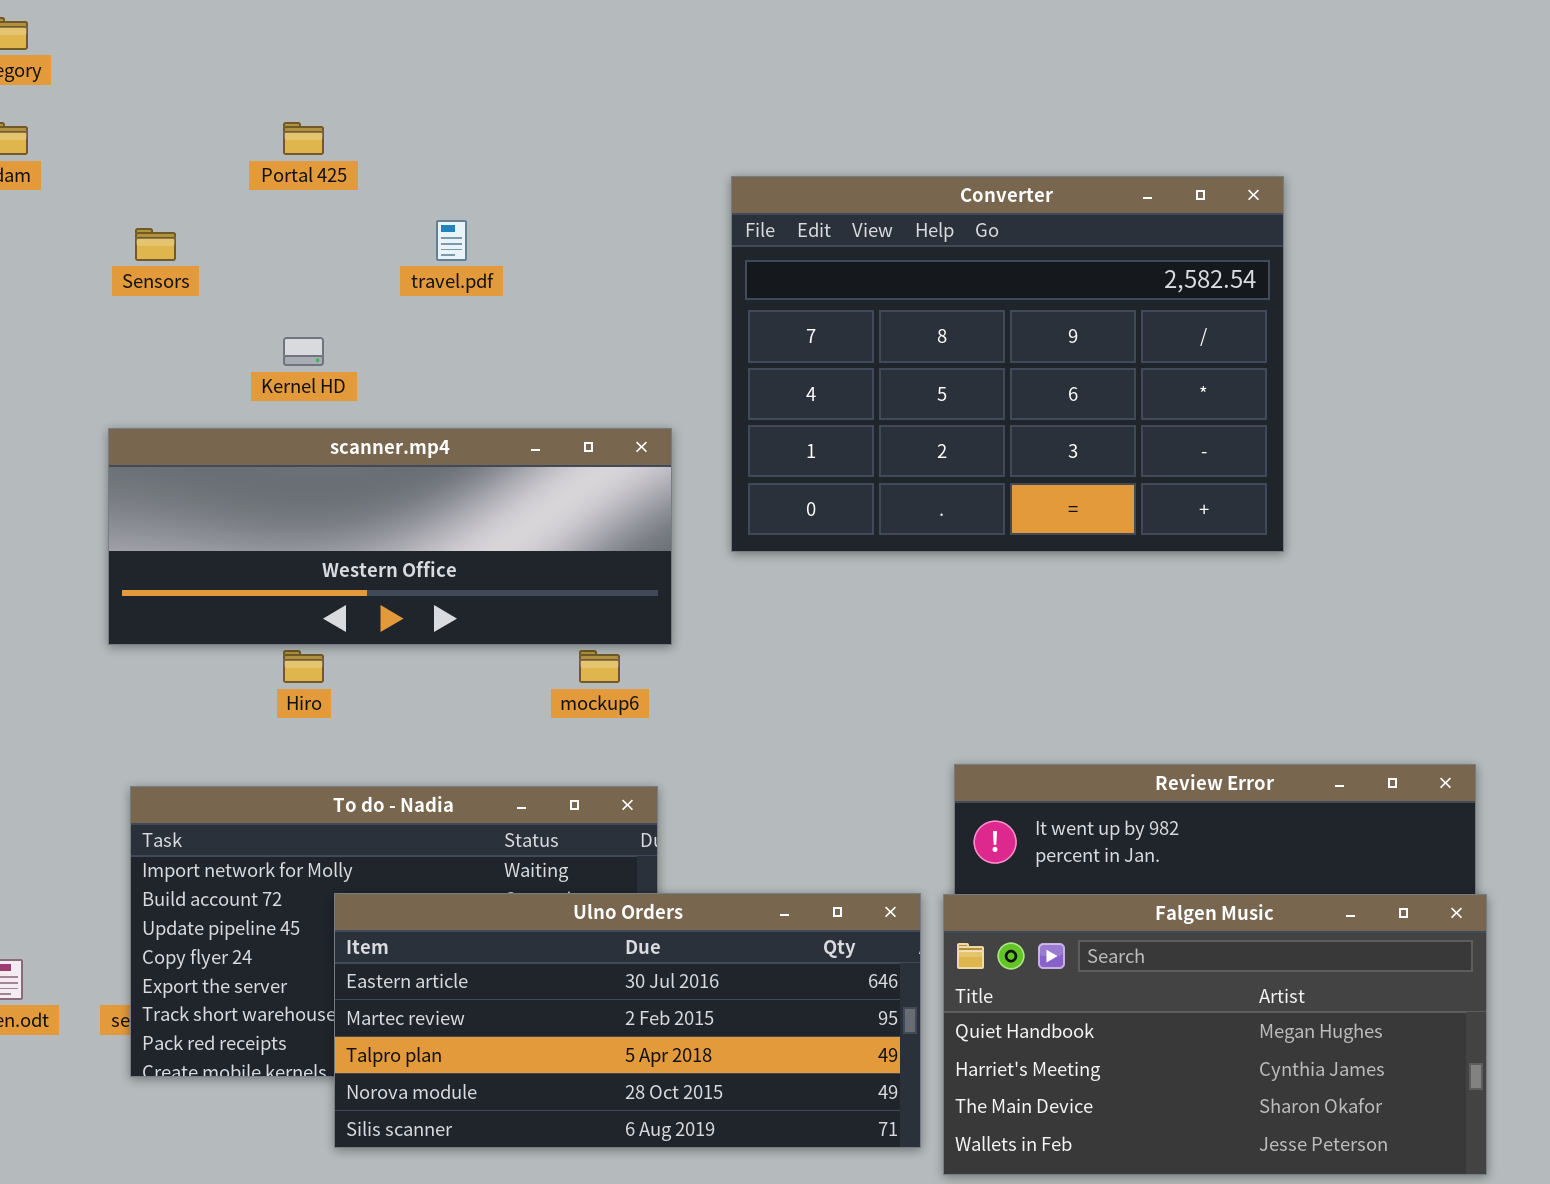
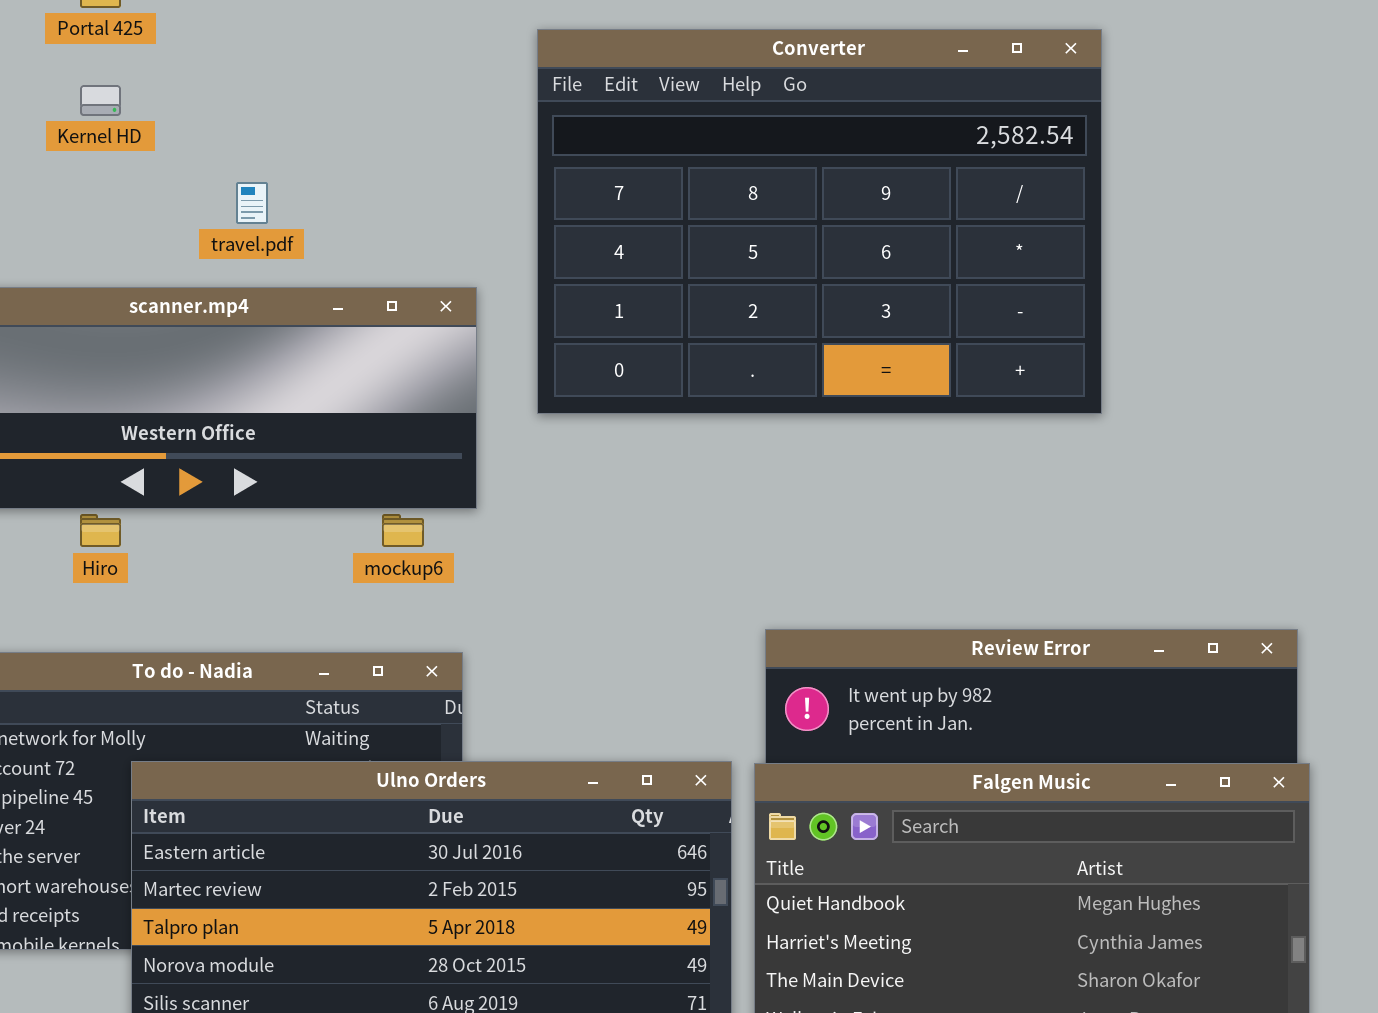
travel.pdf: [436,220,467,261] -> [236,182,268,224], moved
Kernel HD: [283,337,324,366] -> [80,85,121,116], moved

